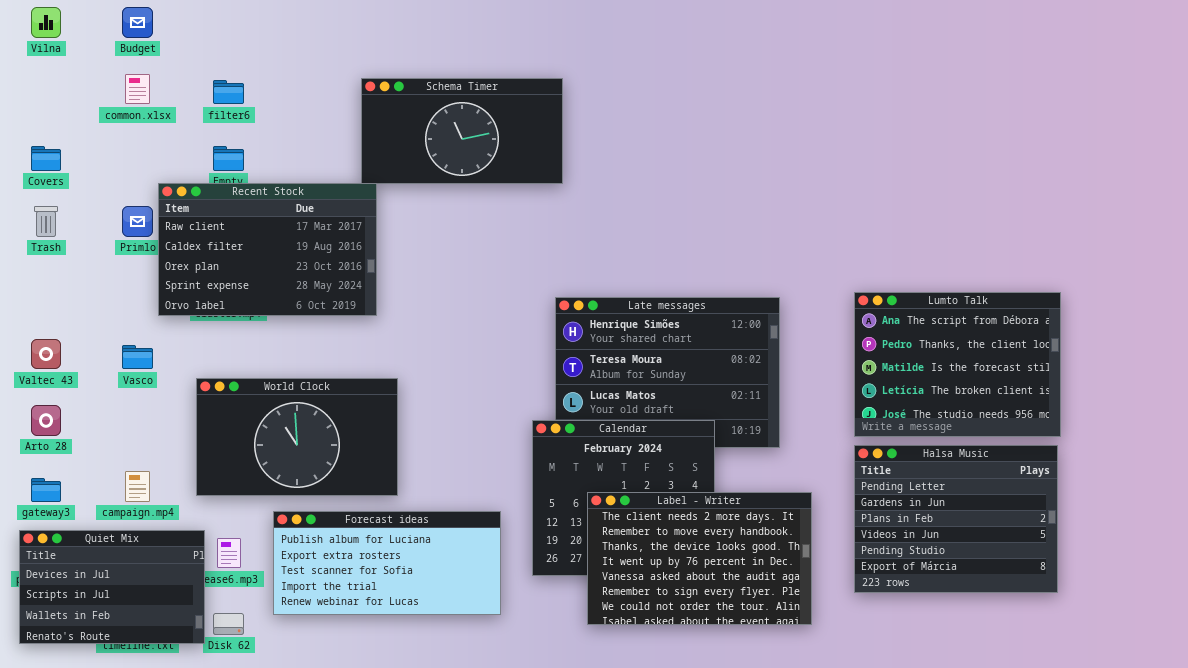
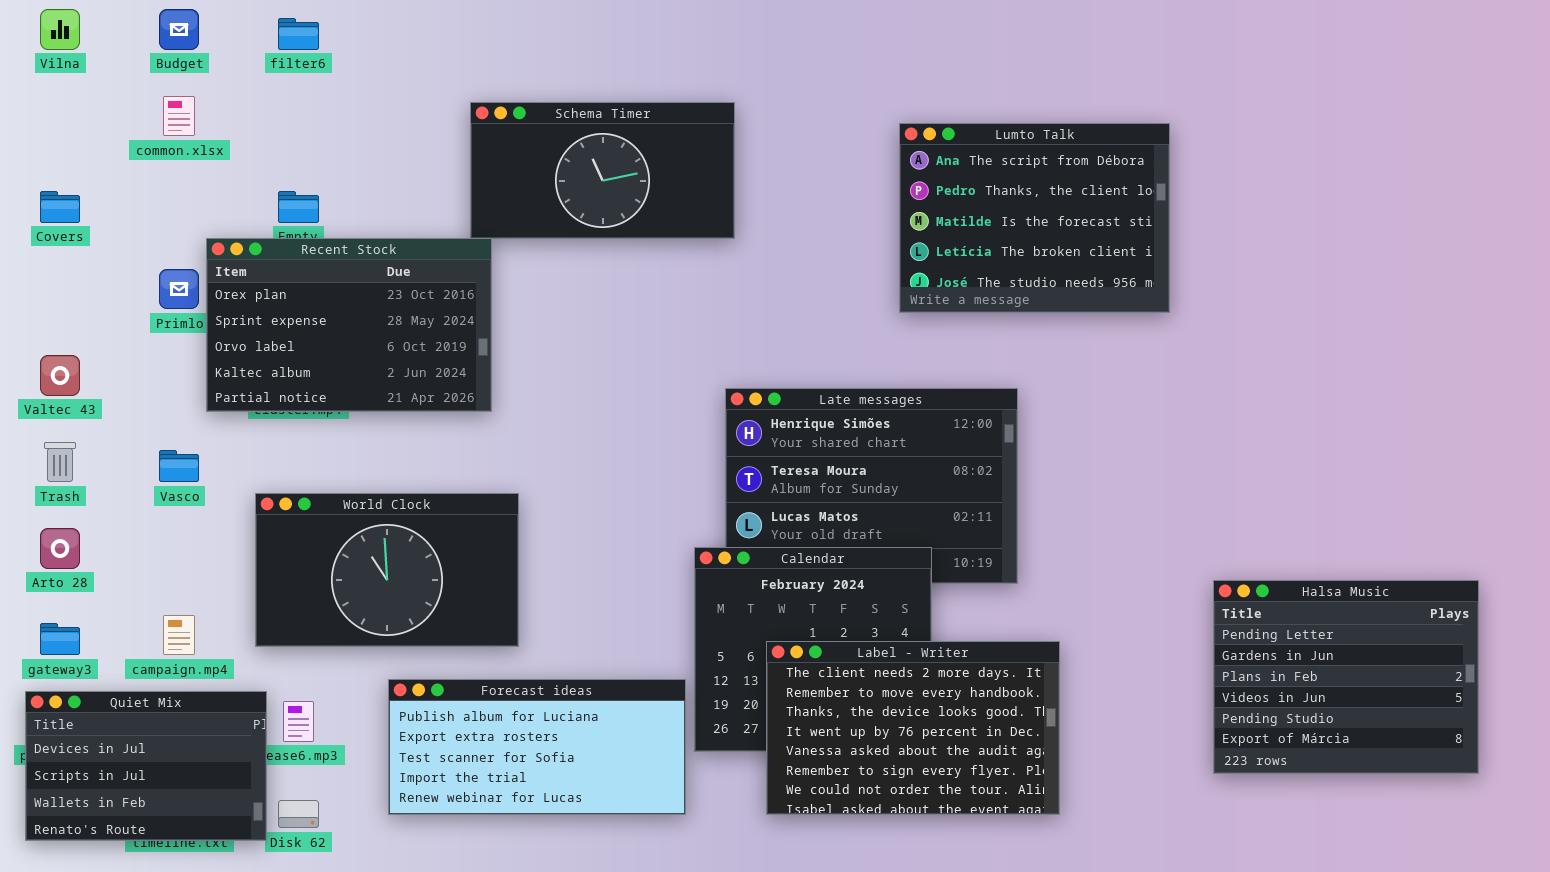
filter6: [213,80,244,104] -> [278,18,319,50], moved
Recent Stock: [158,183,377,316] -> [206,238,492,412], scrolled down 2 rows
Trash: [34,206,58,237] -> [44,442,76,482], moved
Lumto Talk: [854,292,1061,437] -> [899,123,1170,313], moved
Valtec 43: [31,339,61,369] -> [40,355,80,396], moved
Halsa Music: [854,445,1058,593] -> [1213,580,1479,774], moved
Forecast ideas: [273,511,501,615] -> [388,679,686,815], moved

